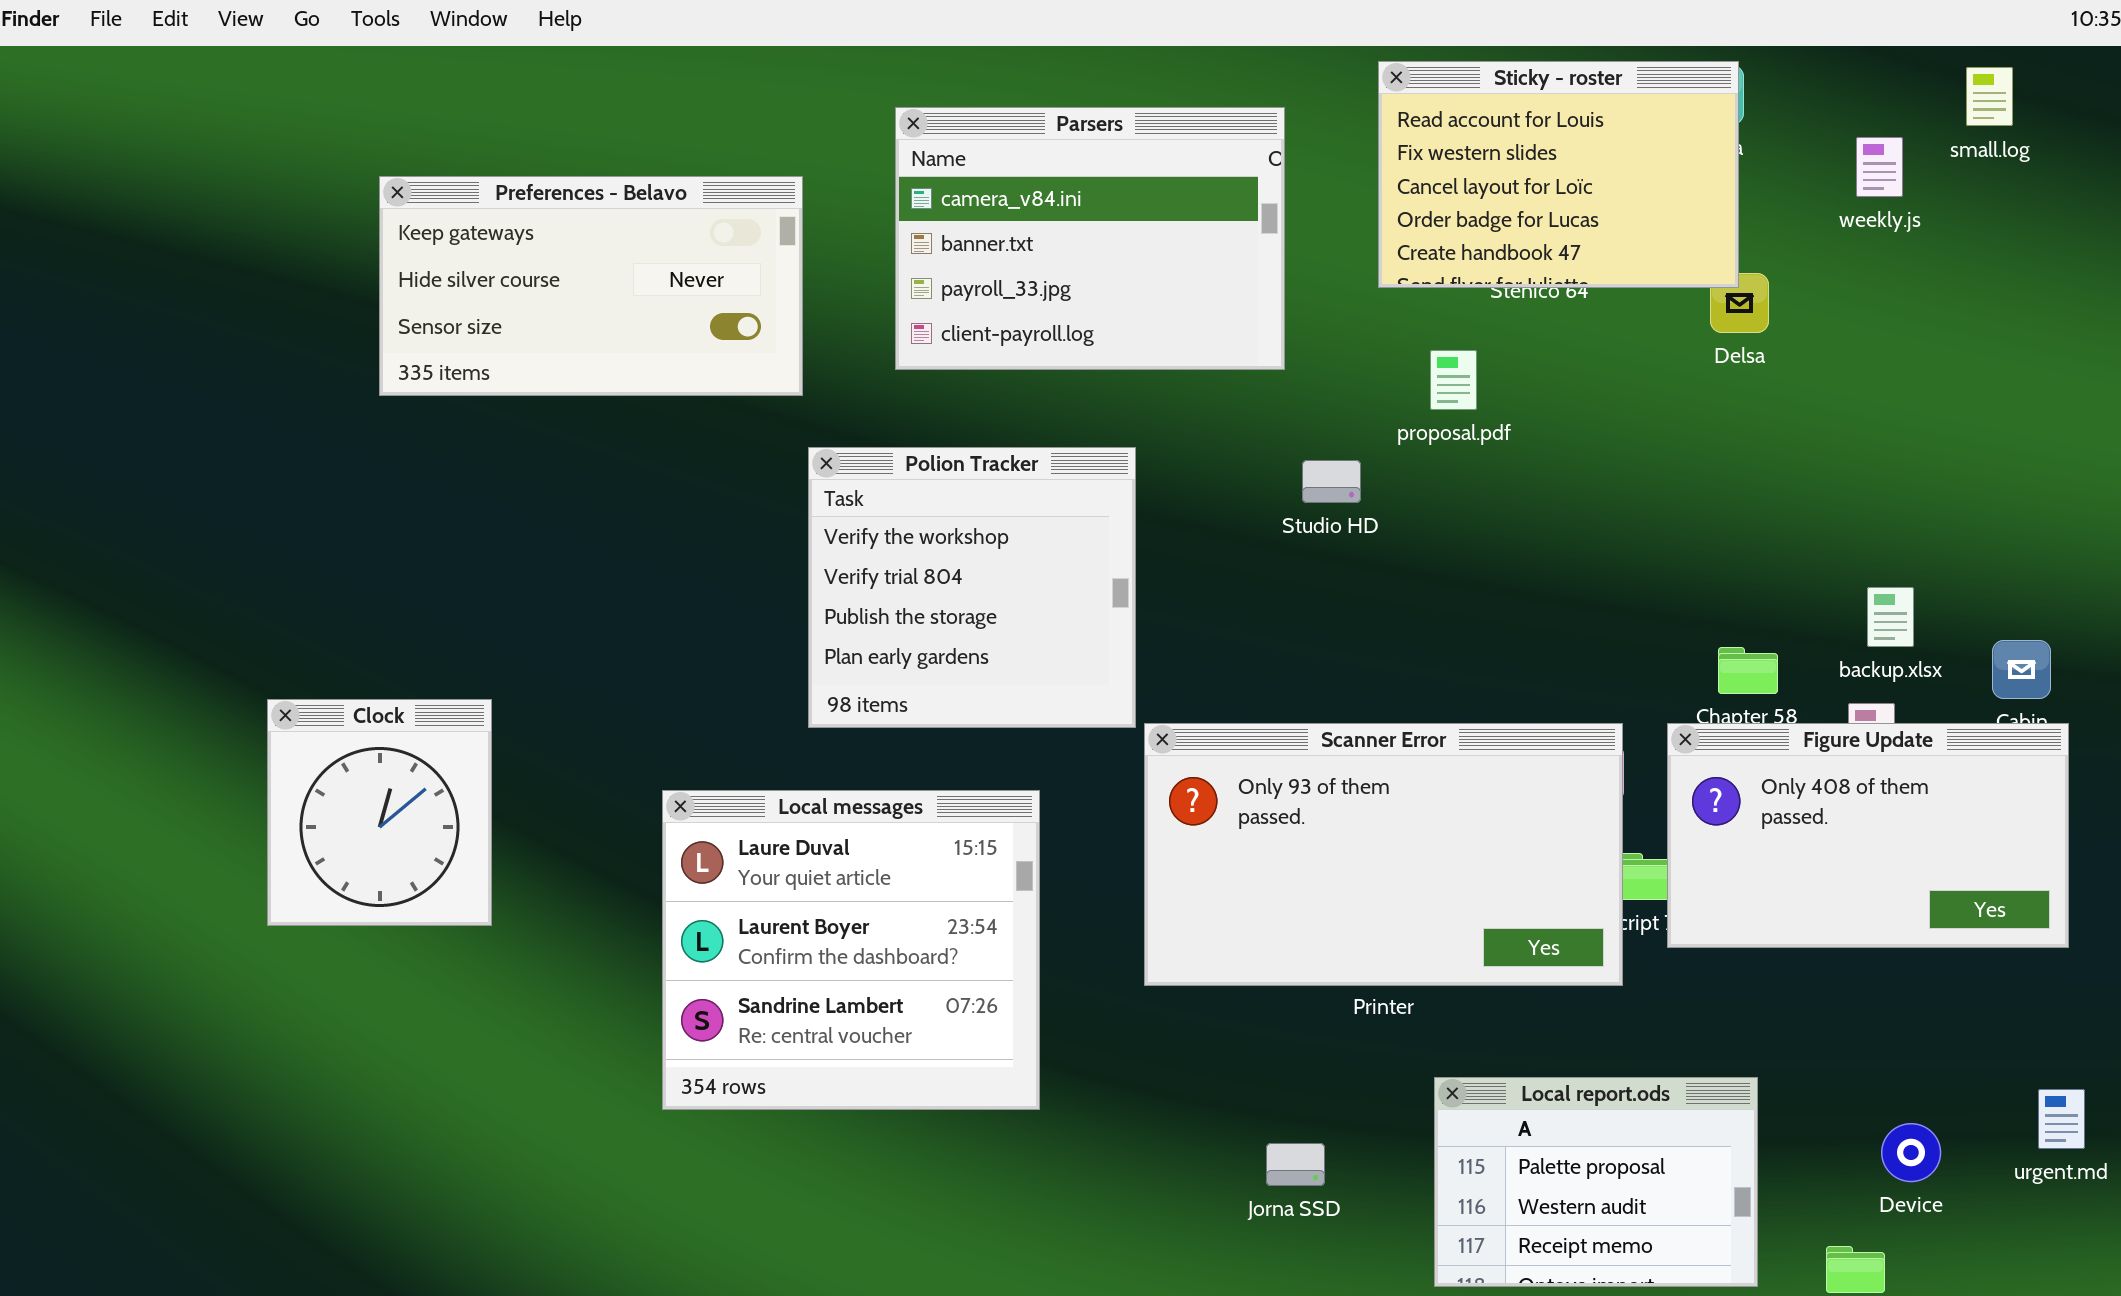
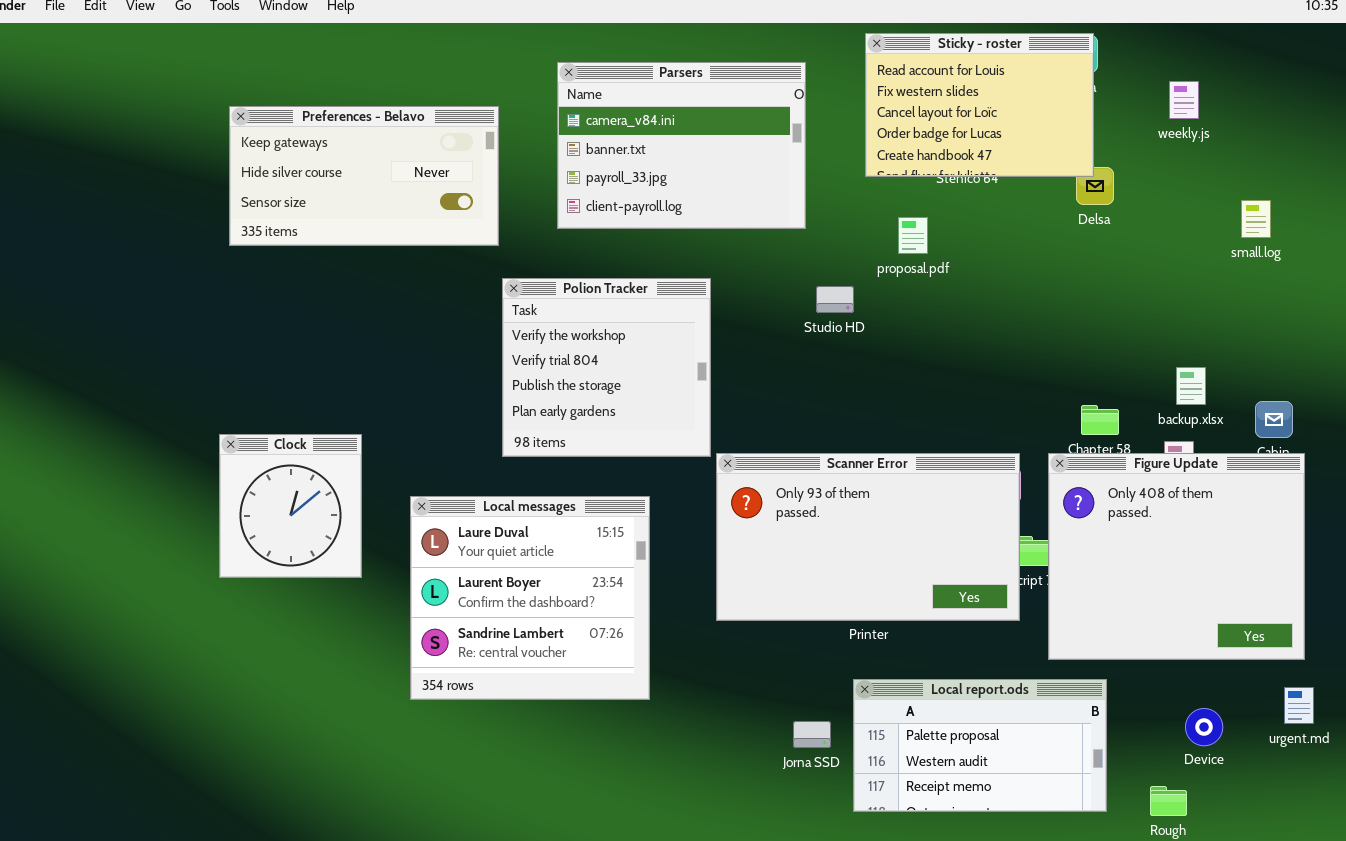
small.log: [1966,67,2013,126] -> [1241,200,1271,238], moved
Clock: [267,699,492,926] -> [219,434,362,578], moved
Figure Update: [1667,723,2069,948] -> [1048,453,1305,660], resized
Local report.ods: [1434,1077,1758,1287] -> [853,679,1107,812], resized

